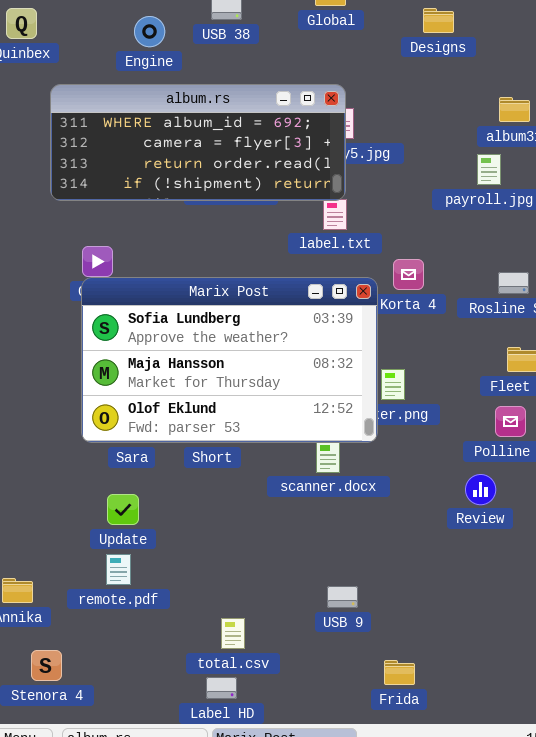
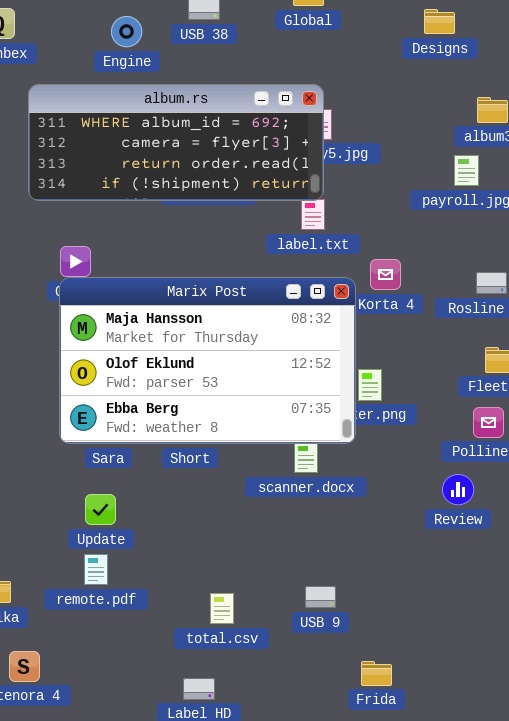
Designs: [423,8,454,33] -> [424,9,455,34], moved
Marix Post: [81,277,378,443] -> [59,277,356,444], scrolled down 1 row
total.csv: [221,618,245,649] -> [210,593,234,624], moved

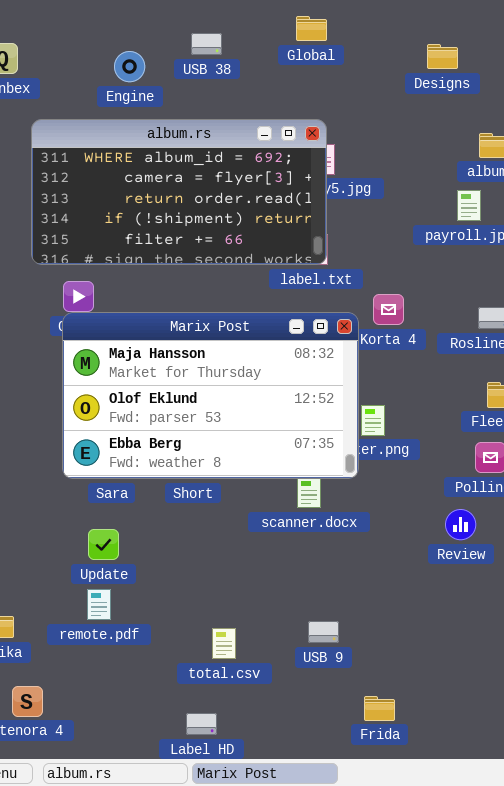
album.rs: [28,84,324,201] -> [31,119,327,265], resized

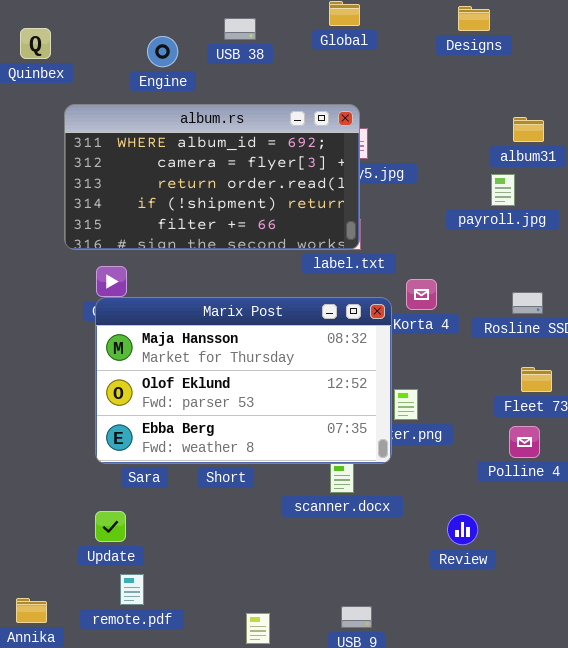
Designs: [427,44,458,69] -> [458,6,490,31], moved
Review: [445,509,476,540] -> [447,514,478,545], moved
Update: [88,529,119,560] -> [95,511,126,542], moved

